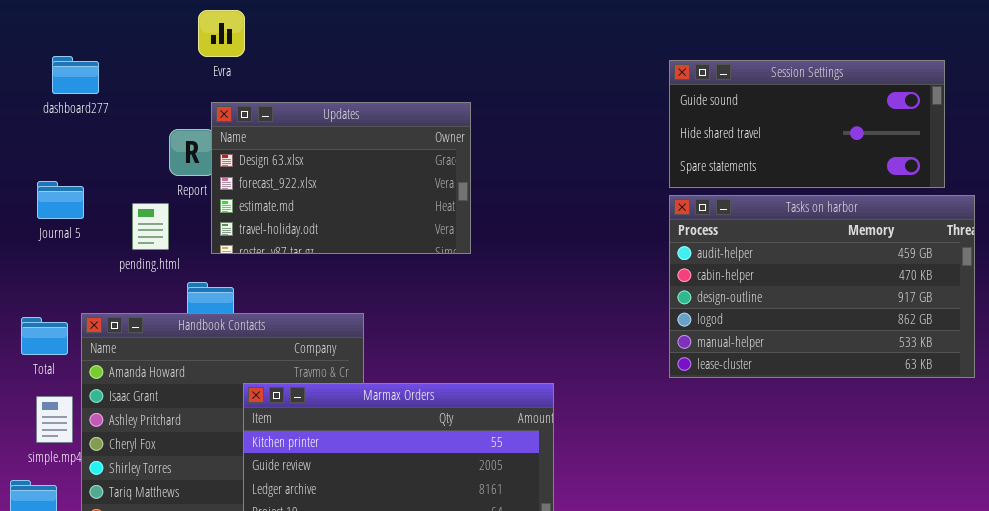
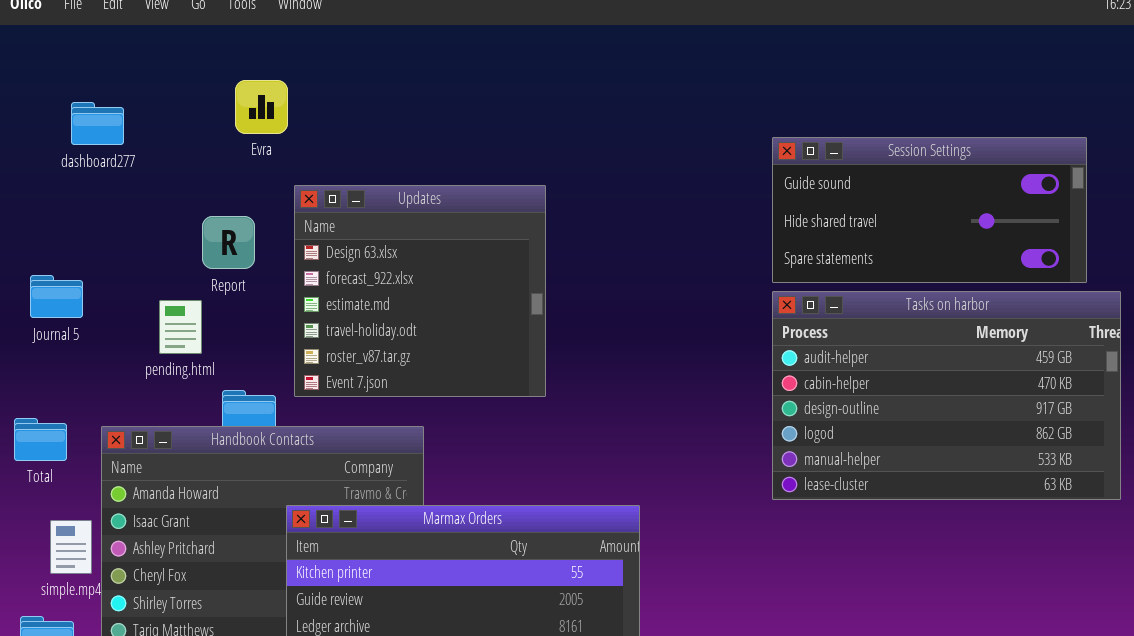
dashboard277: [52,56,99,94] -> [71,102,124,145], moved
Updates: [211,102,471,254] -> [294,185,546,397], resized
Journal 5: [37,181,84,219] -> [30,275,83,318], moved
Total: [21,317,68,355] -> [14,418,67,461], moved

